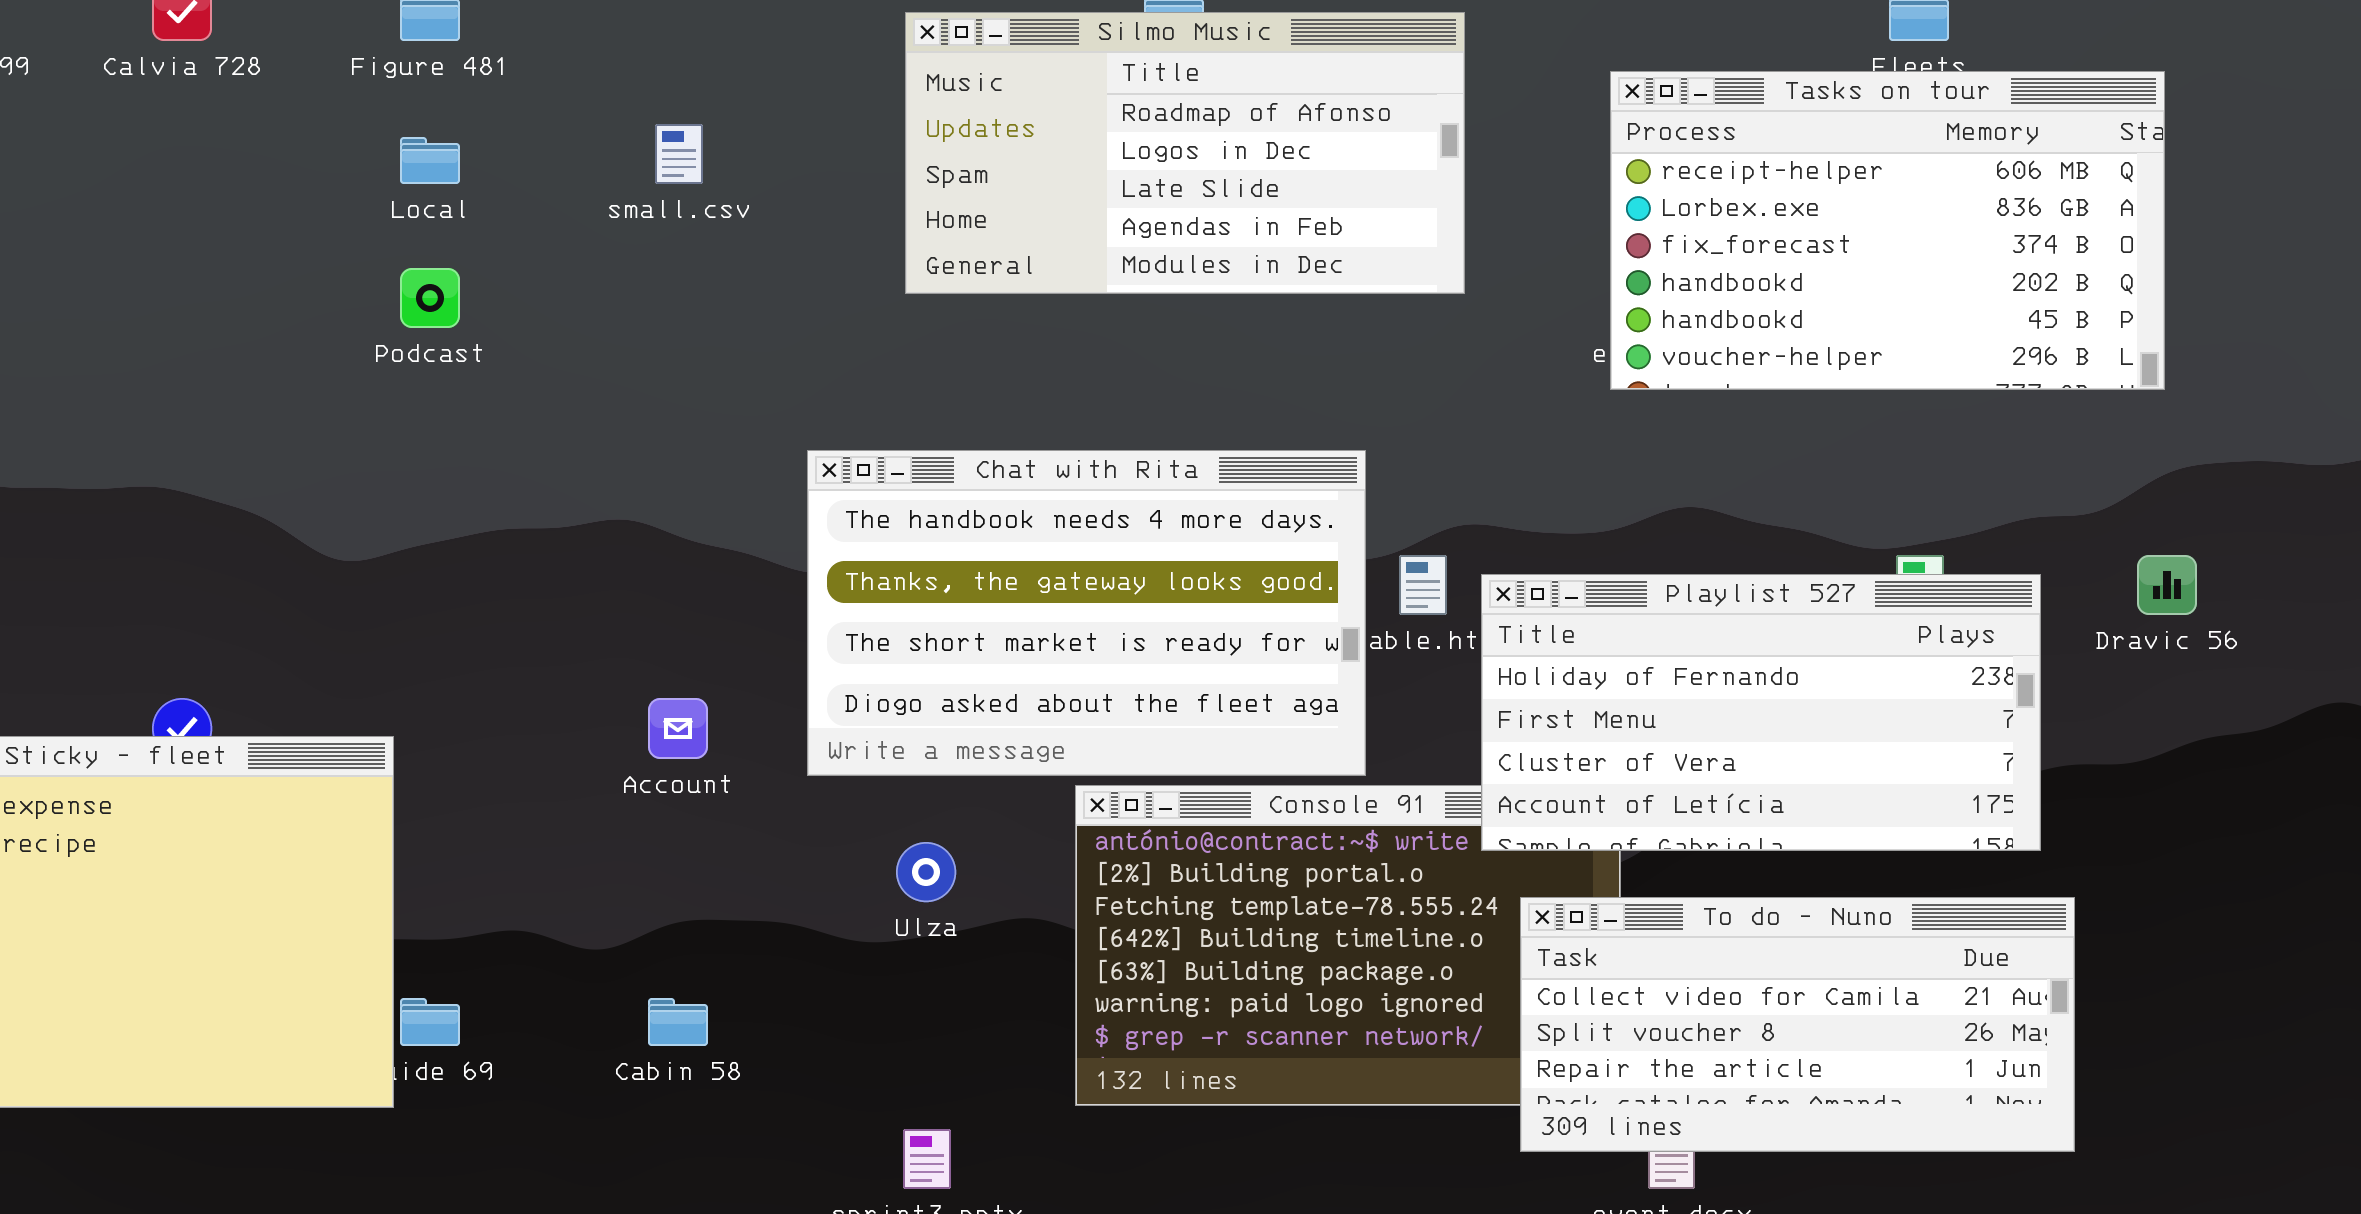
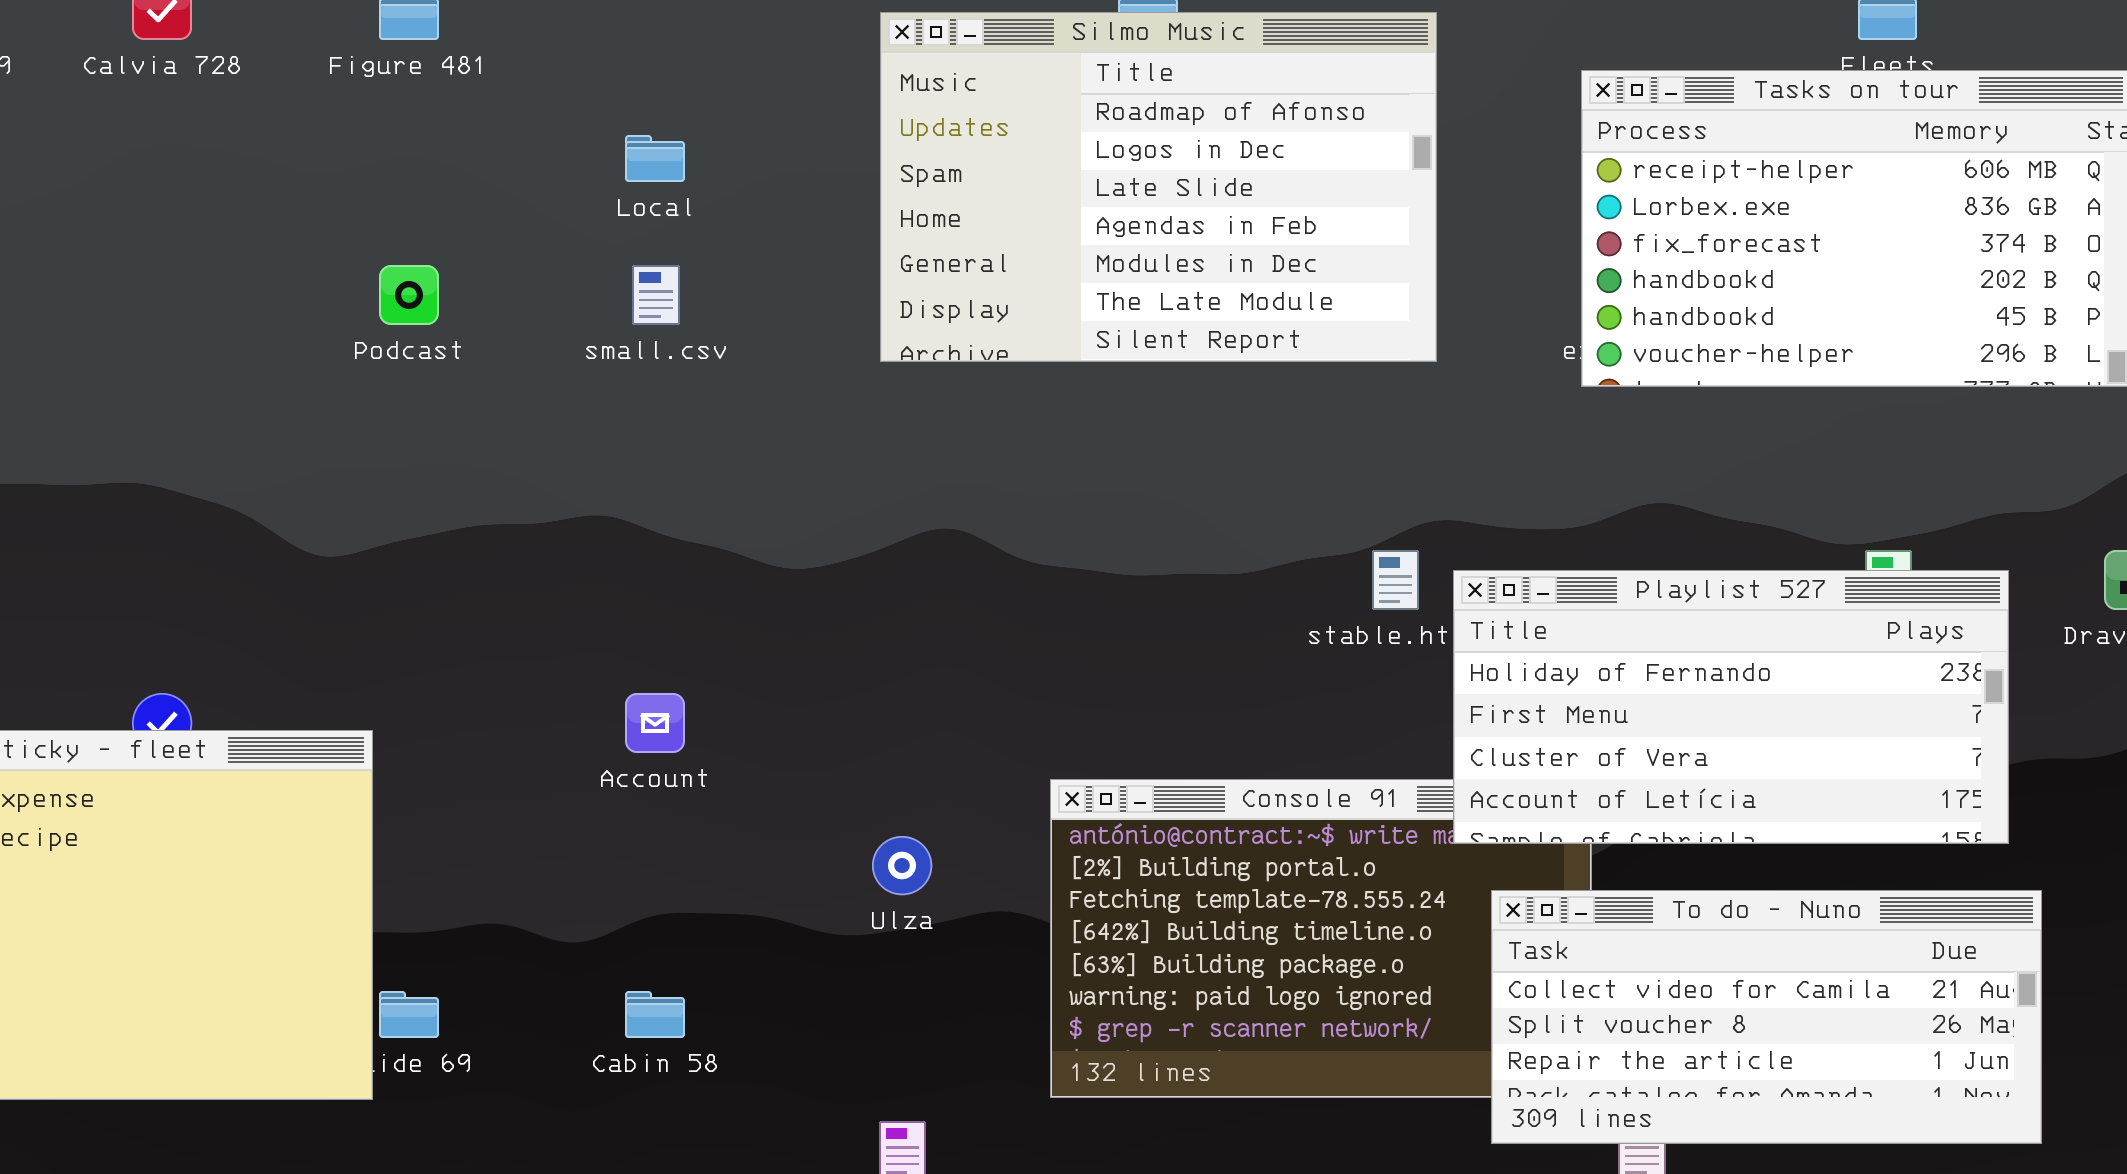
Silmo Music: [905,12,1465,294] -> [880,12,1437,362], resized
small.csv: [655,124,703,184] -> [632,265,680,325], moved
Local: [400,137,460,184] -> [625,135,685,182], moved
Chat with Rita: [807,450,1366,776] -> none, closed

